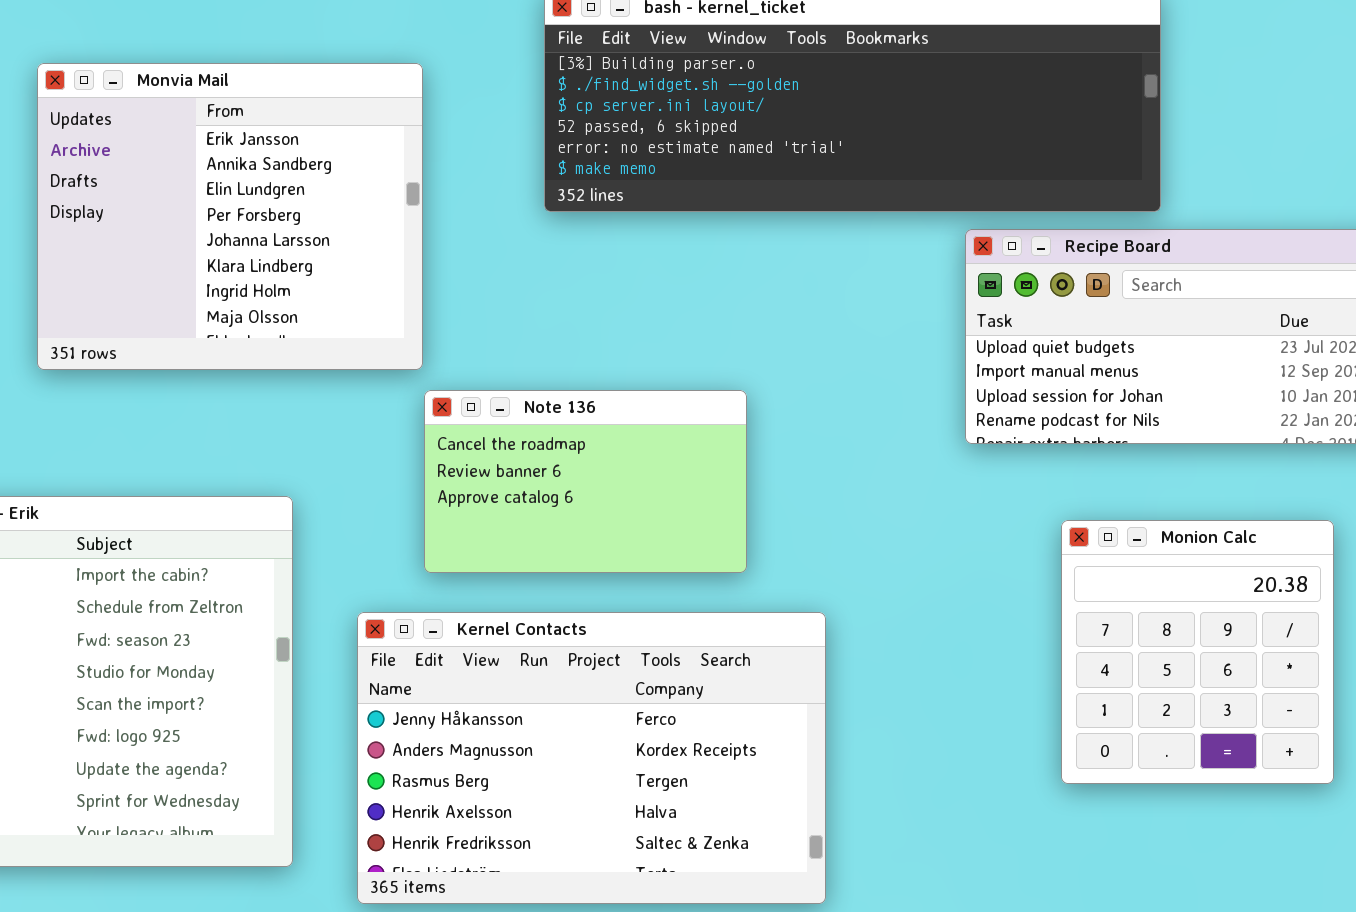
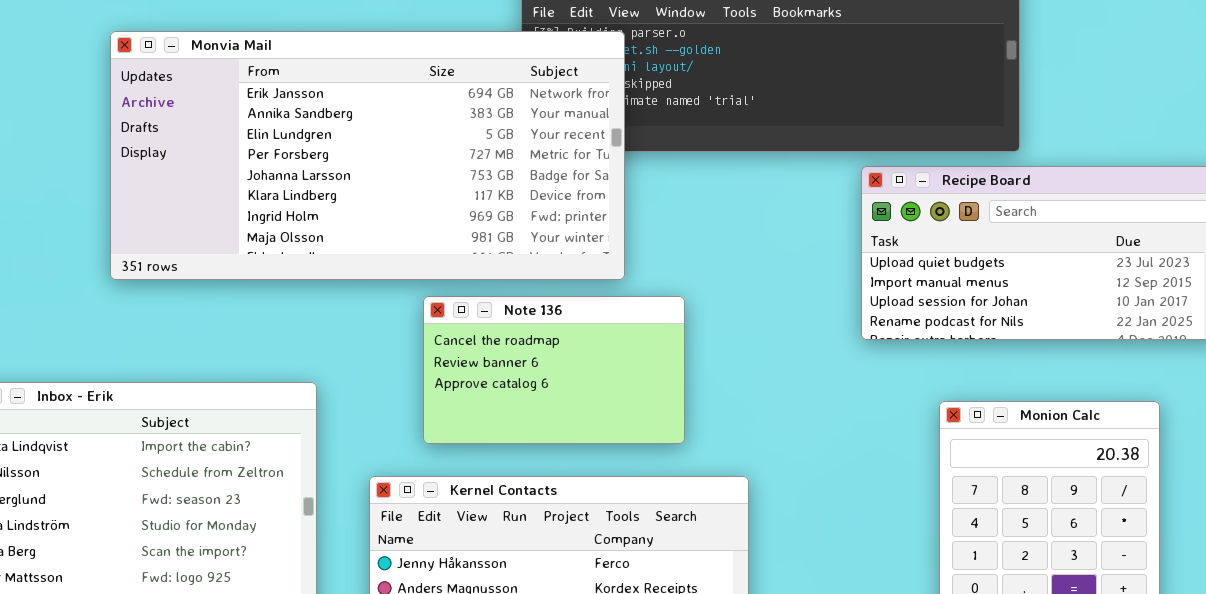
Monvia Mail: [37,63,423,370] -> [110,31,625,280], resized

